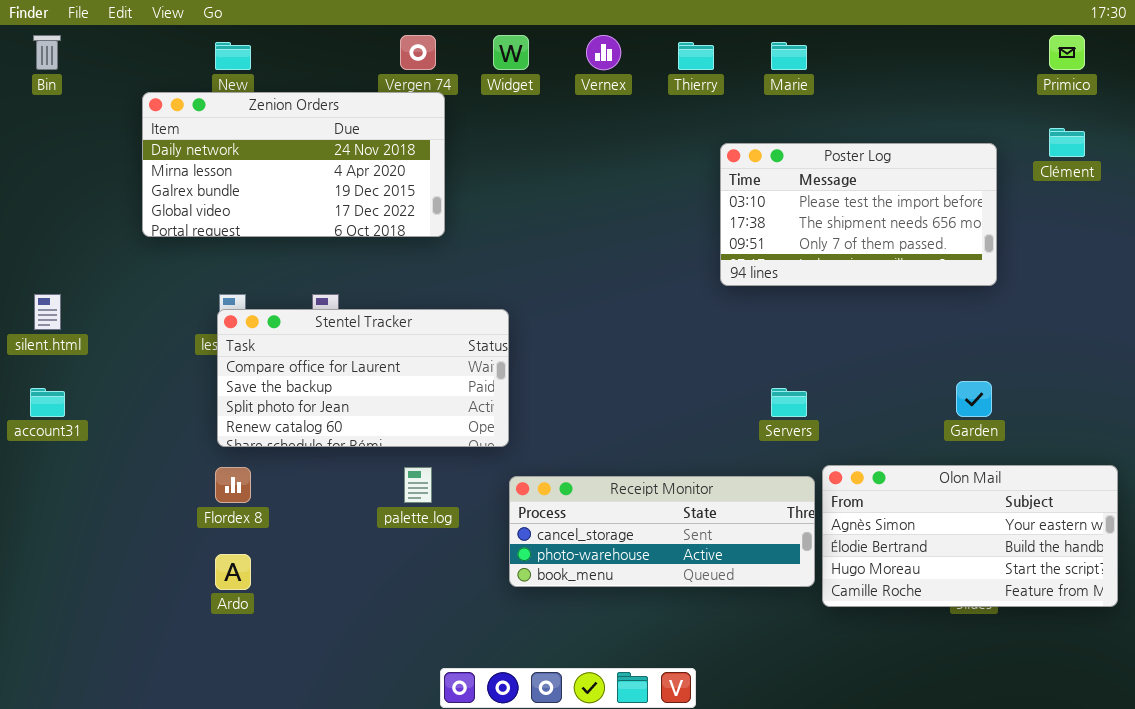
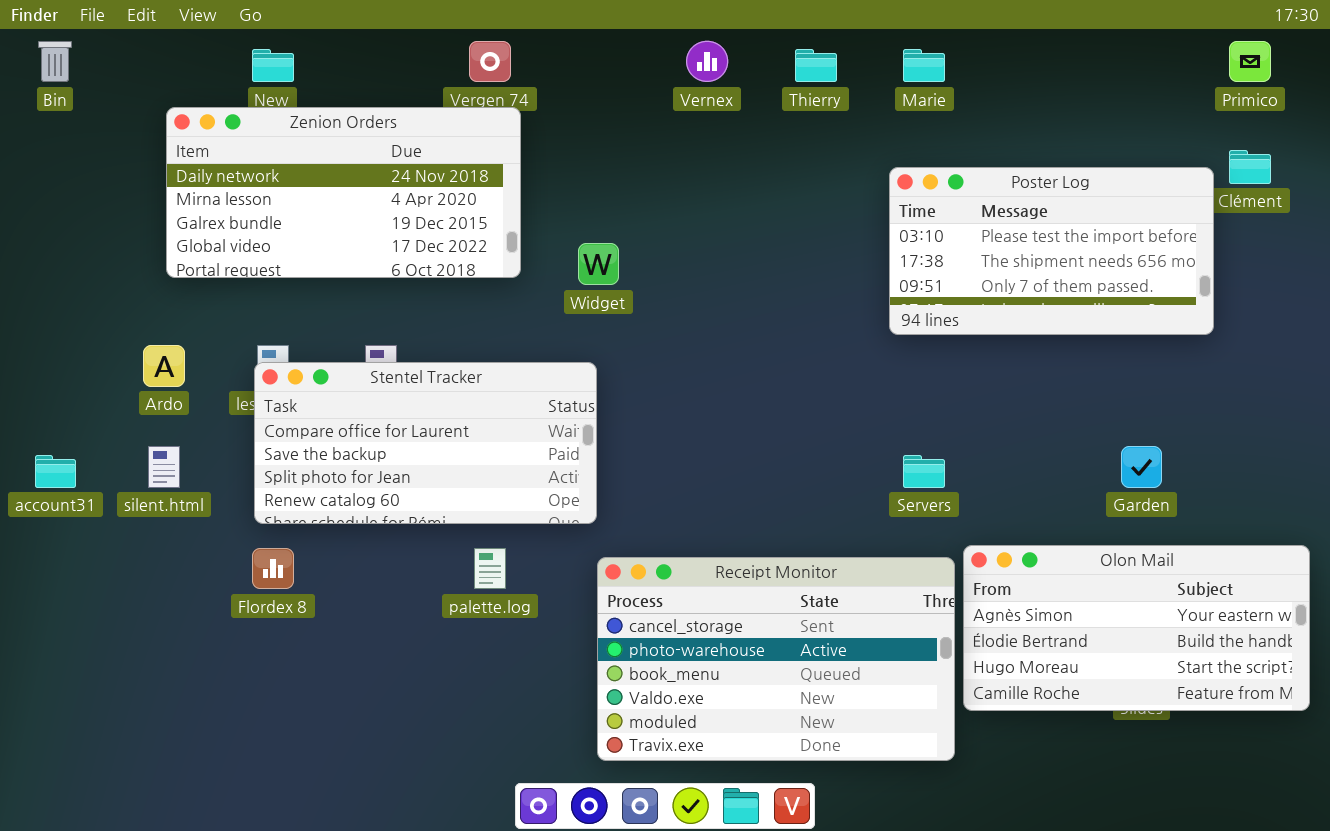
Widget: [493,35,529,70] -> [578,243,619,285], moved
Poster Log: [720,143,997,286] -> [889,167,1214,335], moved
silent.html: [34,294,61,330] -> [148,446,180,488], moved
Receipt Monitor: [509,476,815,587] -> [597,557,955,761], resized
Ardo: [215,554,251,590] -> [143,345,185,387], moved

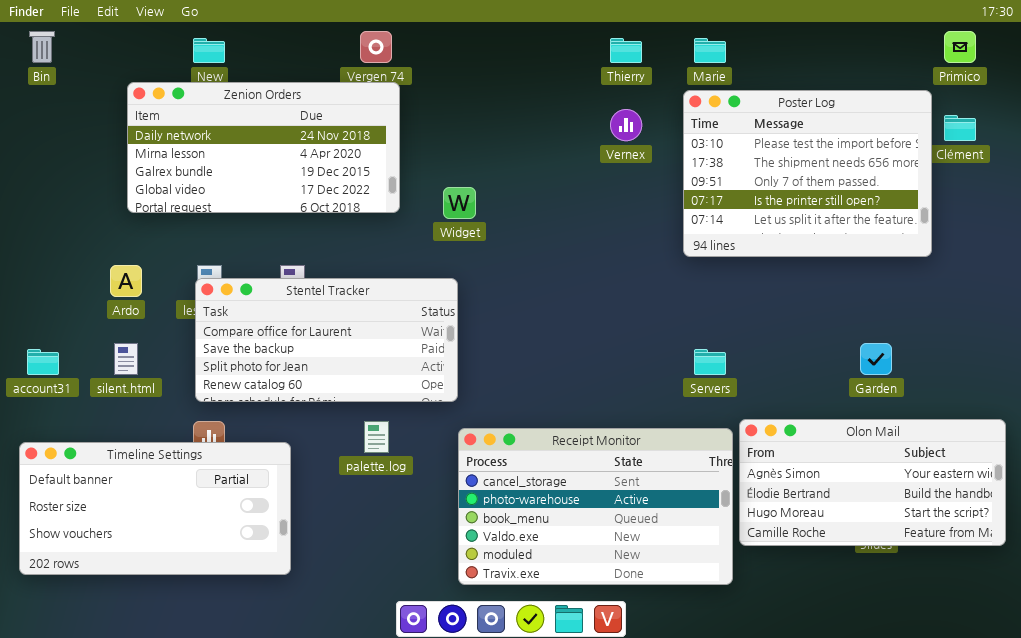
Vernex: [686,41,728,82] -> [610,109,642,141], moved
Poster Log: [889,167,1214,335] -> [683,90,932,257], resized
Timeline Settings: none -> [19,442,291,575], opened

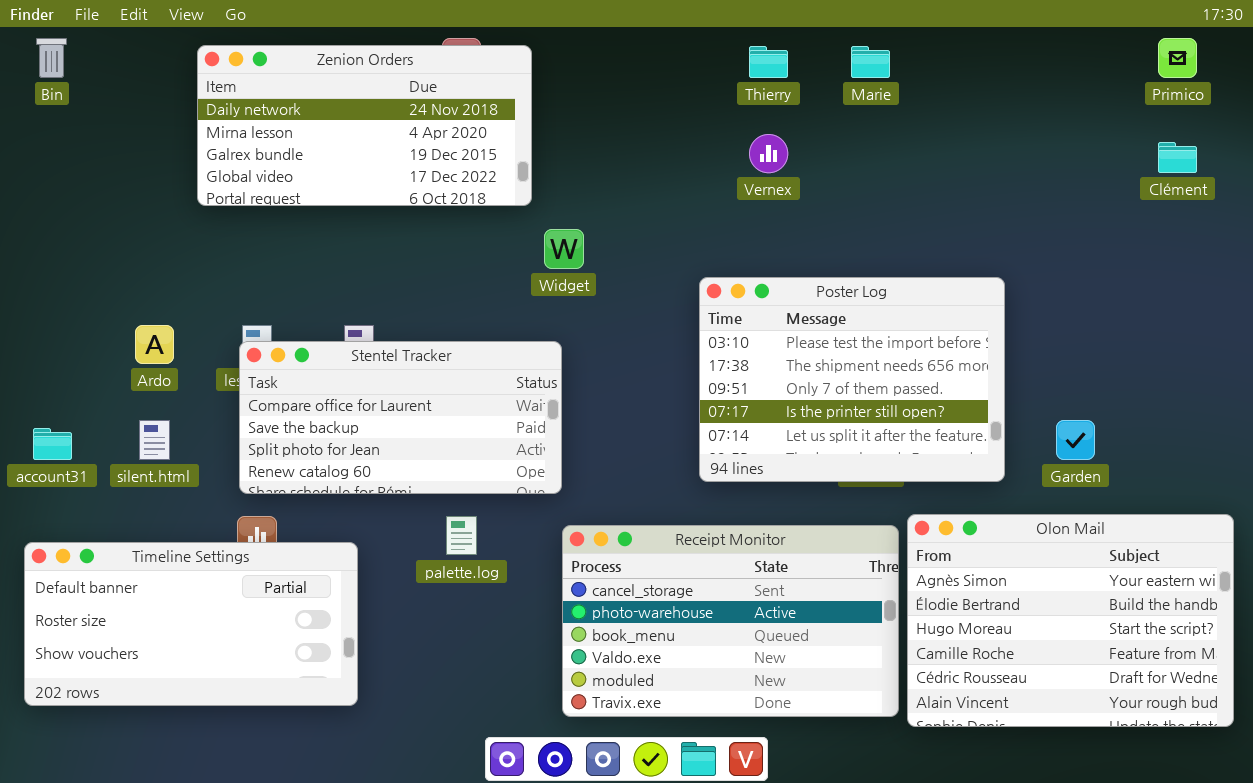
Zenion Orders: [127,82,400,213] -> [197,45,532,206], moved
Poster Log: [683,90,932,257] -> [699,277,1005,482], moved
Olon Mail: [739,419,1006,546] -> [907,514,1234,727], resized

